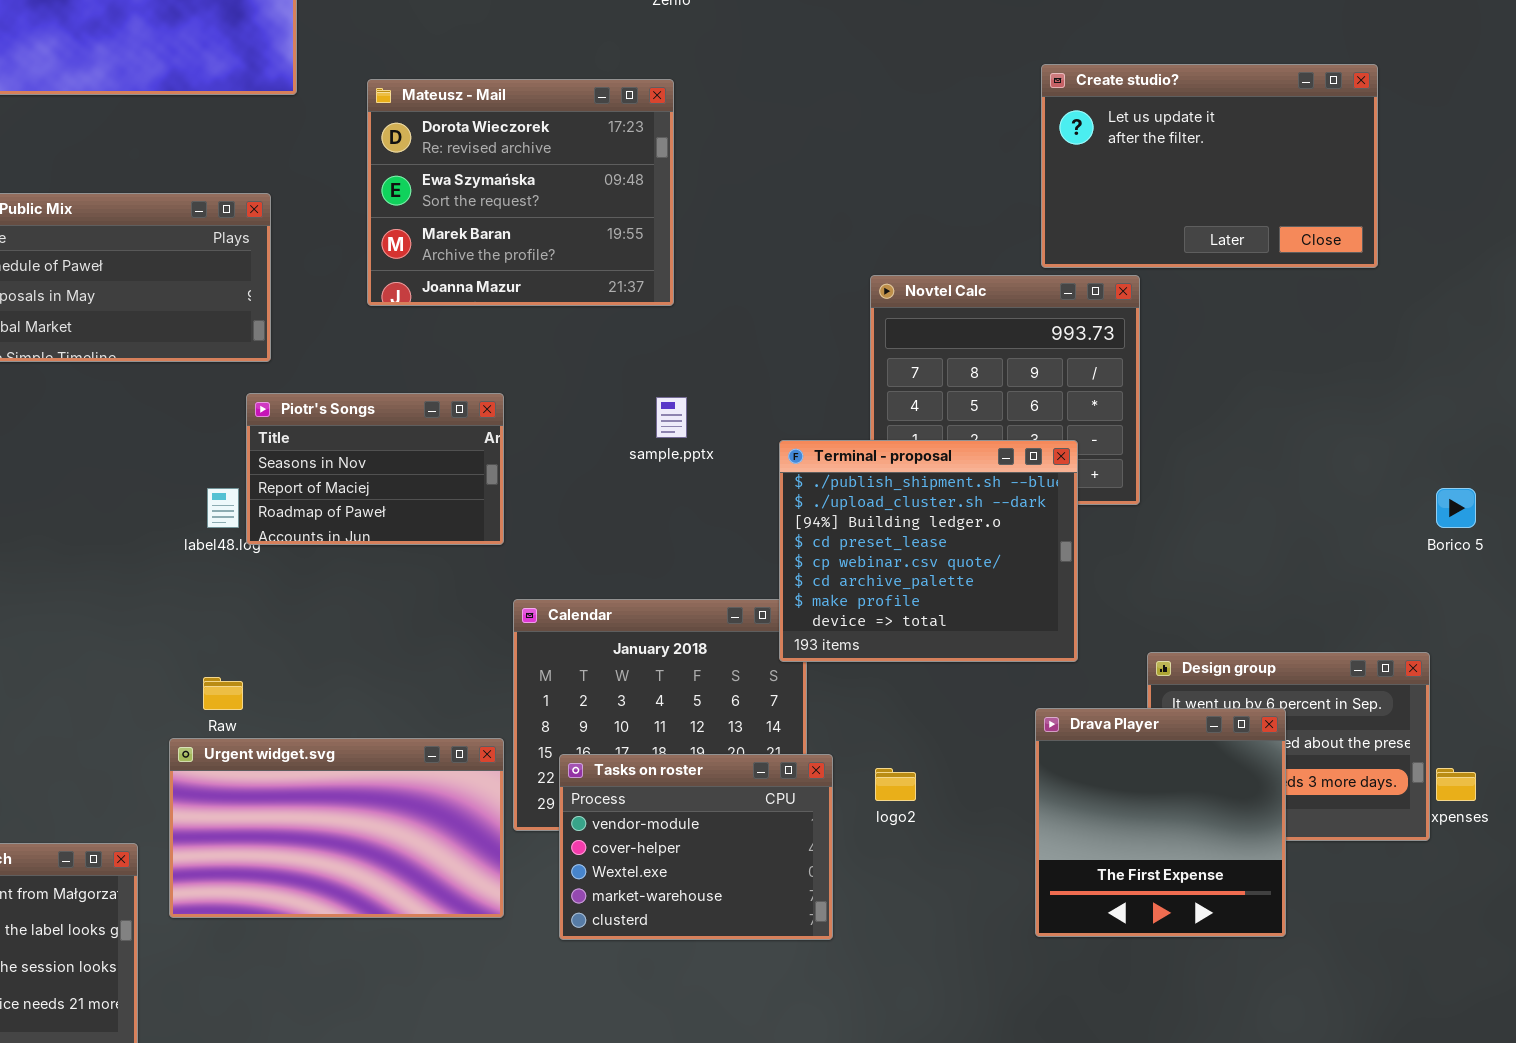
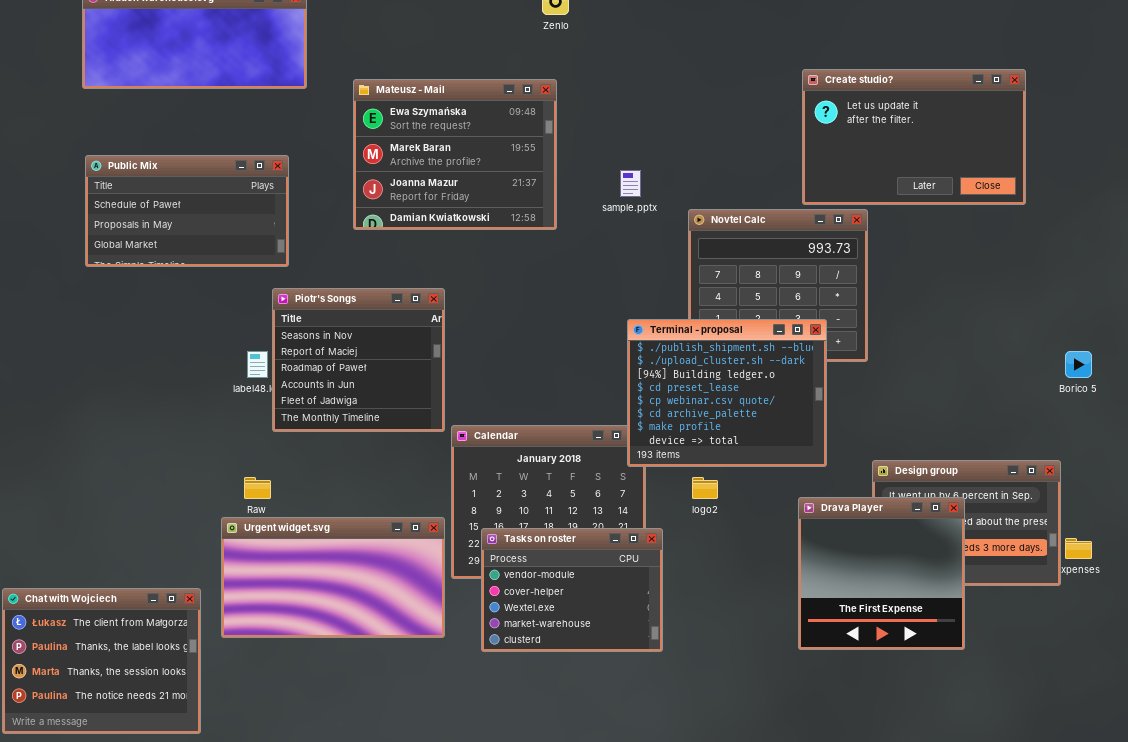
Mateusz - Mail: [367,79,674,306] -> [353,79,557,230], scrolled down 1 row
Piotr's Songs: [246,393,504,545] -> [272,288,445,432], resized
sample.pptx: [656,397,687,438] -> [620,170,641,197], moved
logo2: [875,768,916,801] -> [692,477,718,499], moved

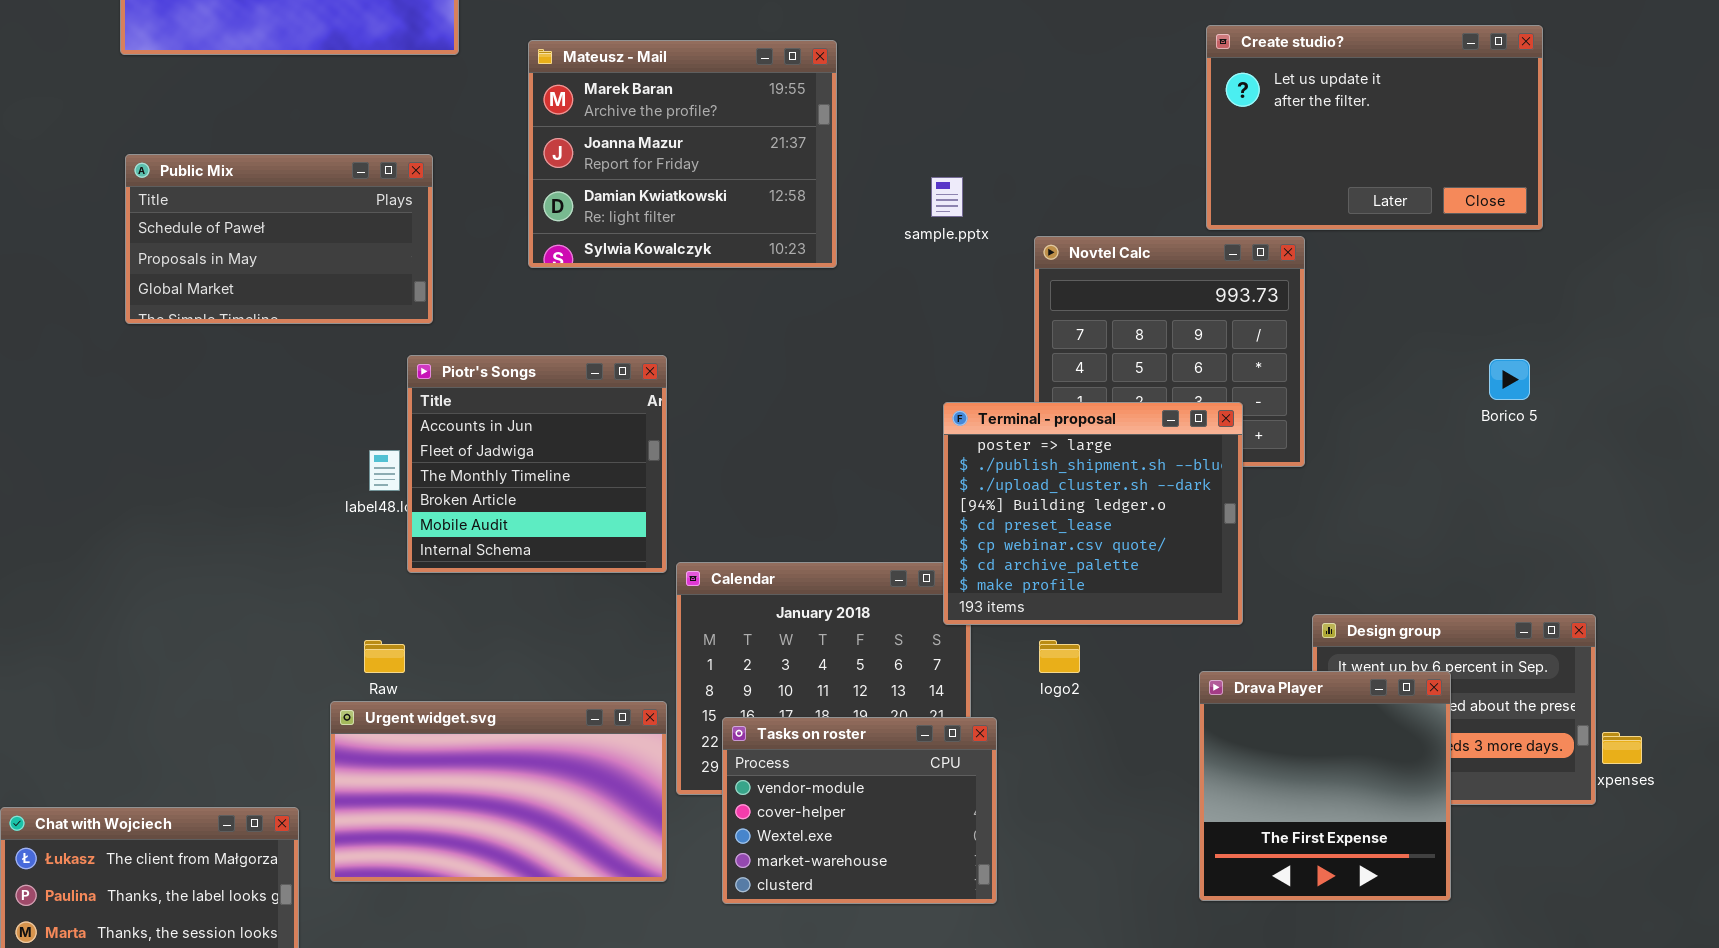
Mateusz - Mail: [353,79,557,230] -> [528,40,837,268], scrolled down 1 row
Piotr's Songs: [272,288,445,432] -> [407,355,667,573], scrolled down 3 rows
Terminal - proposal: [627,319,827,467] -> [943,402,1243,625], scrolled up 1 row
Borico 5: [1065,351,1092,378] -> [1489,359,1530,400], moved

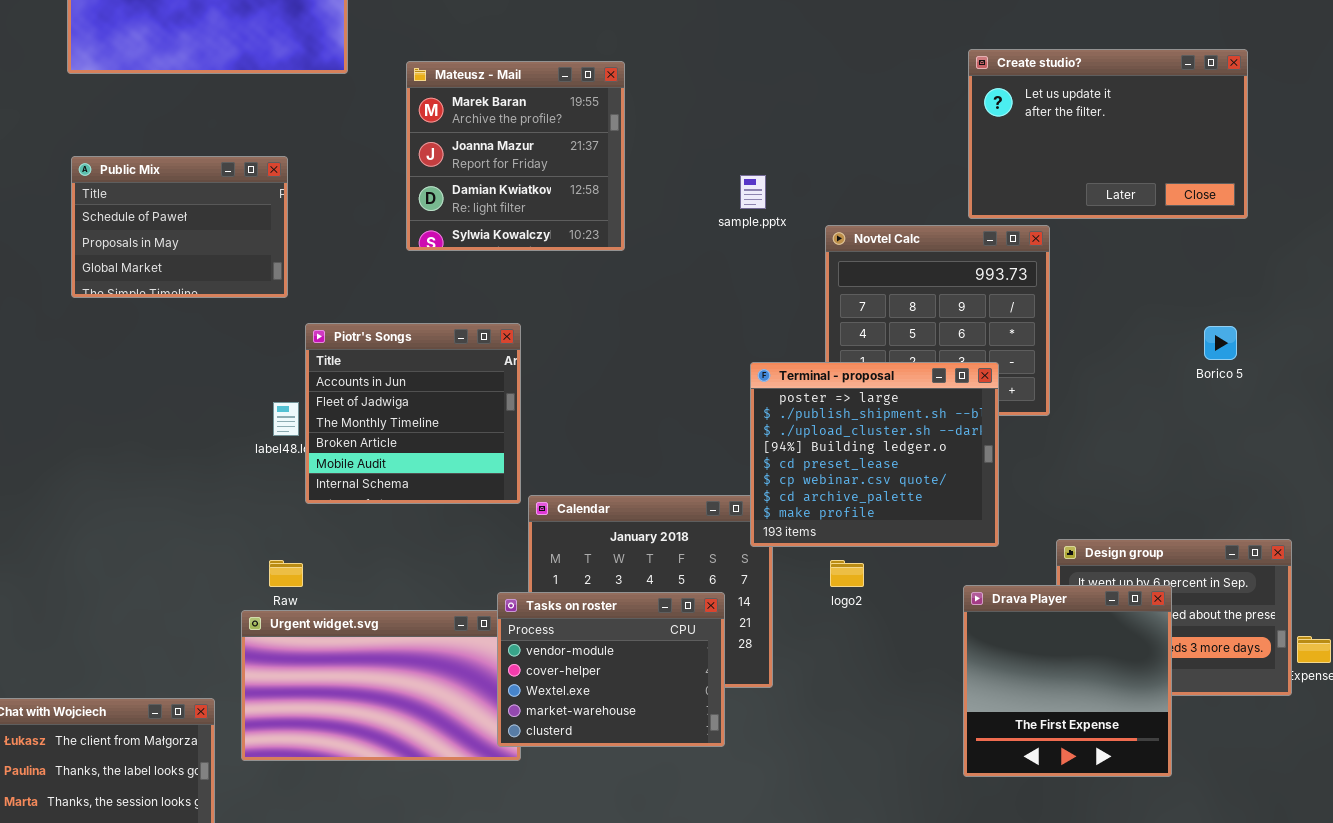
Mateusz - Mail: [528,40,837,268] -> [406,61,625,251], resized
Public Mix: [125,154,433,324] -> [71,156,288,298], resized
Tasks on roster: [722,717,997,904] -> [497,592,725,747], moved

